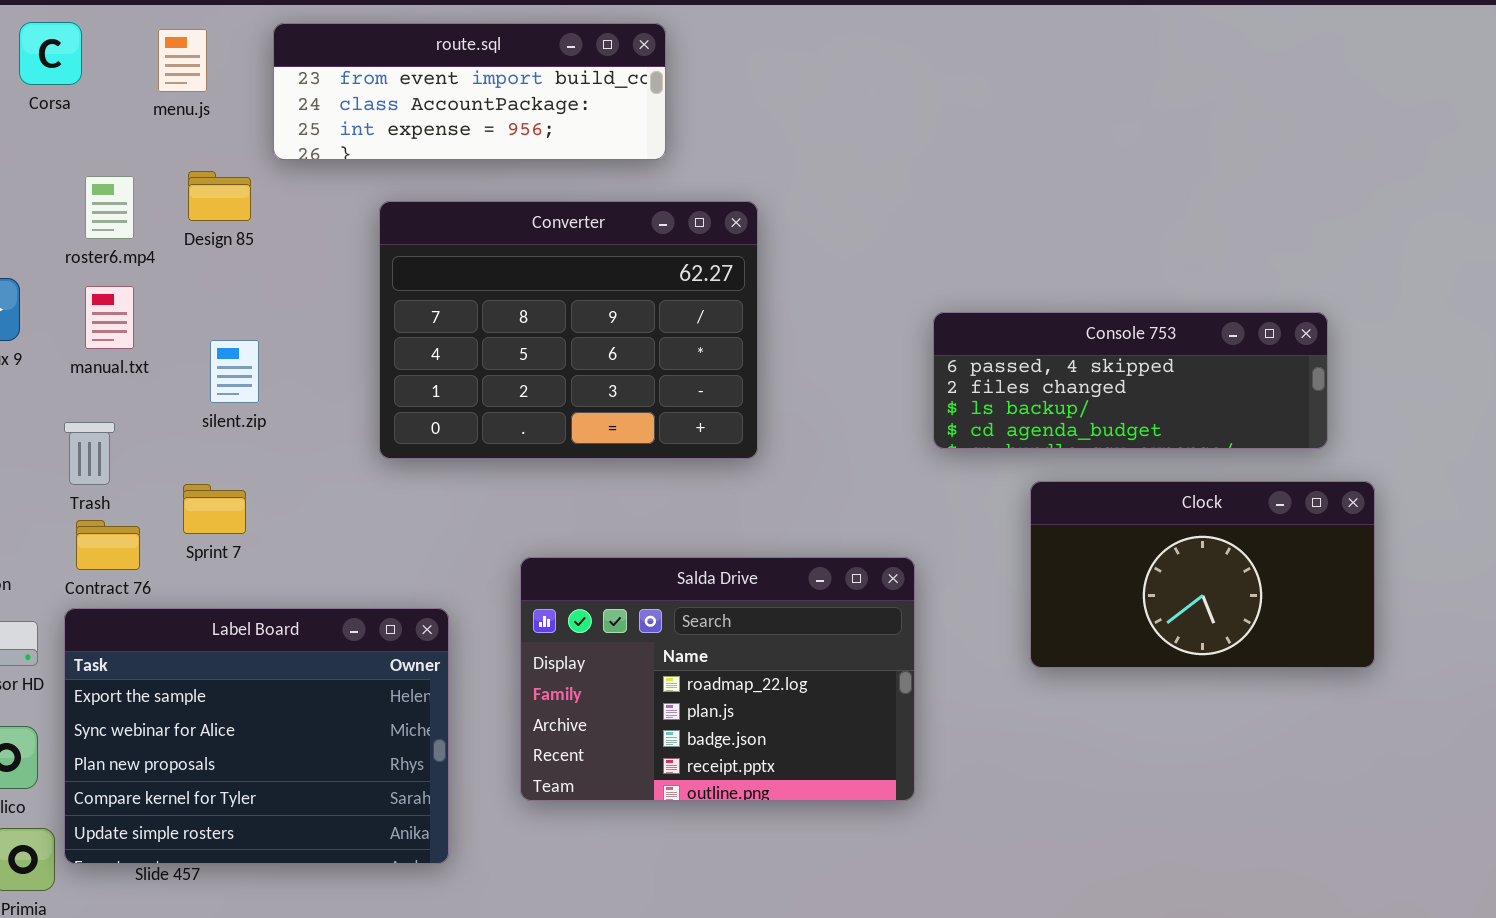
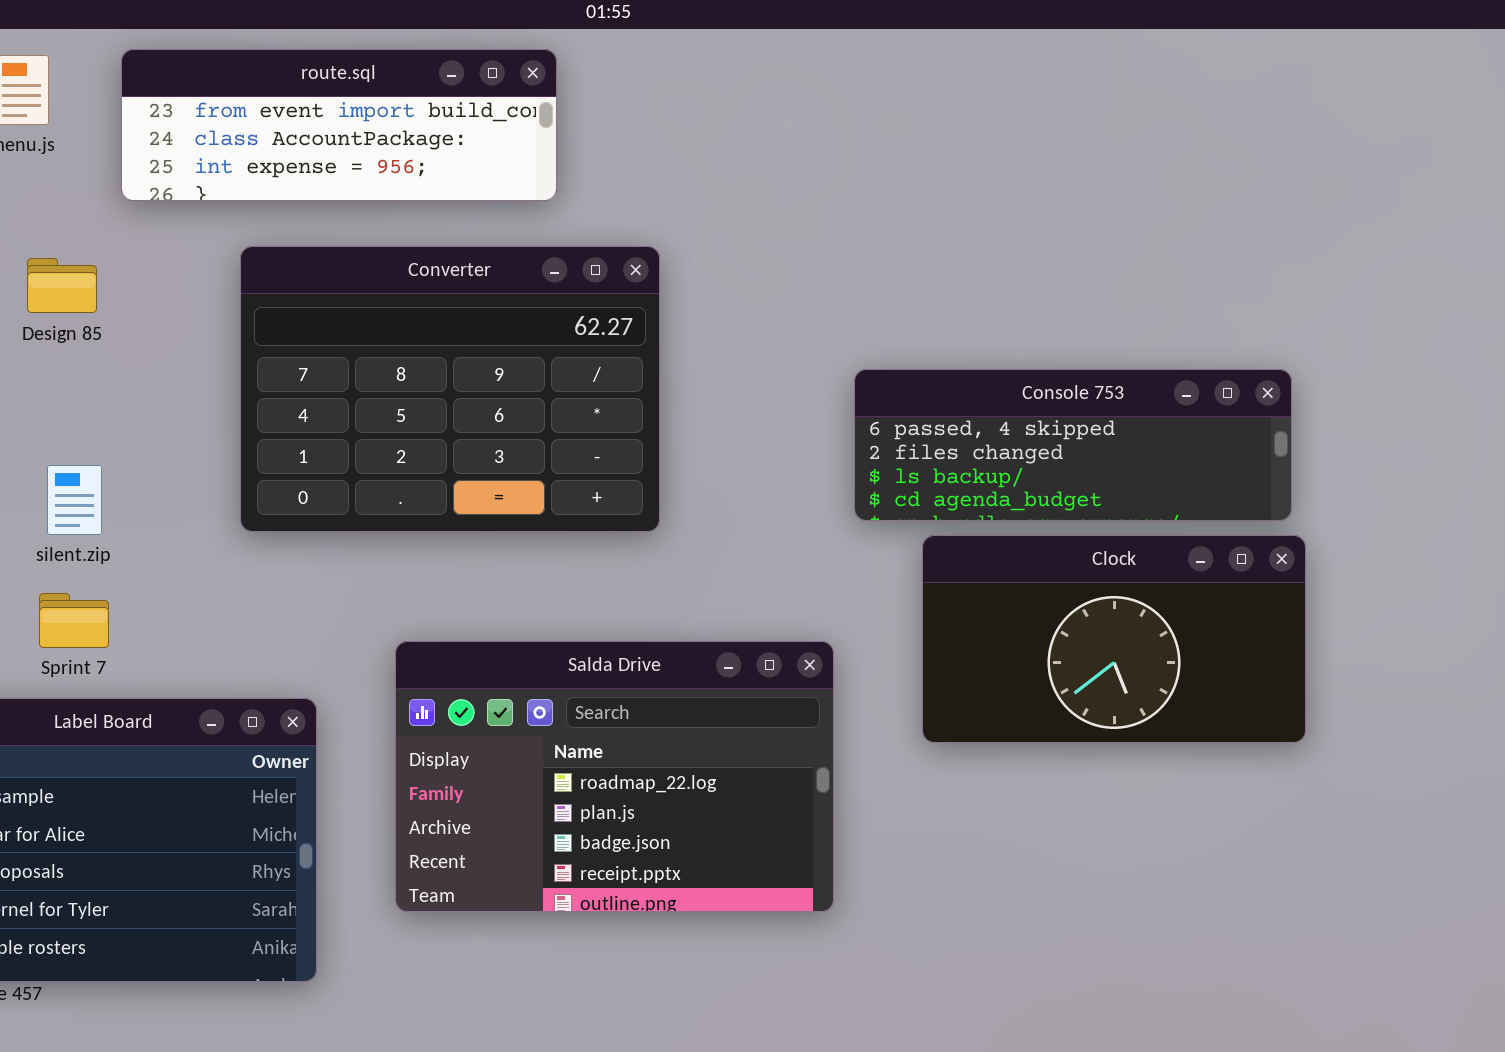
Design 85: [188,171,251,221] -> [27,258,97,313], moved
silent.zip: [210,340,259,403] -> [47,465,102,535], moved
Clock: [1030,481,1375,668] -> [922,535,1306,743], moved
Sprint 7: [183,484,246,534] -> [39,593,109,648], moved

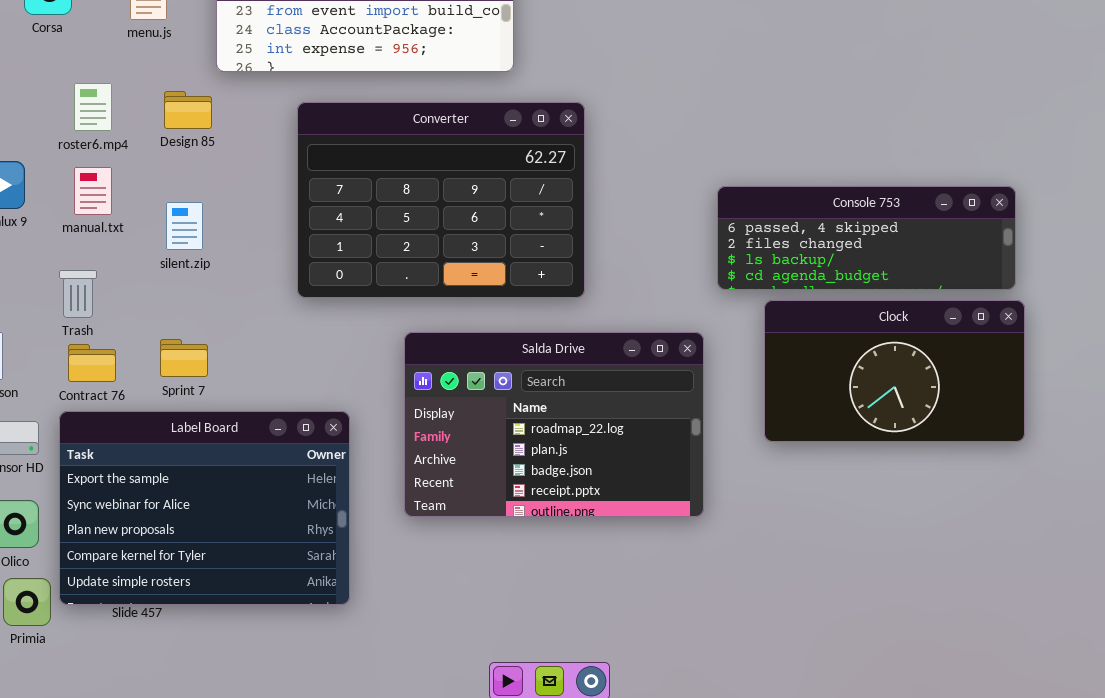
Design 85: [27,258,97,313] -> [164,91,212,129], moved
silent.zip: [47,465,102,535] -> [166,202,203,250], moved
Salda Drive: [395,641,834,912] -> [404,332,704,517], moved

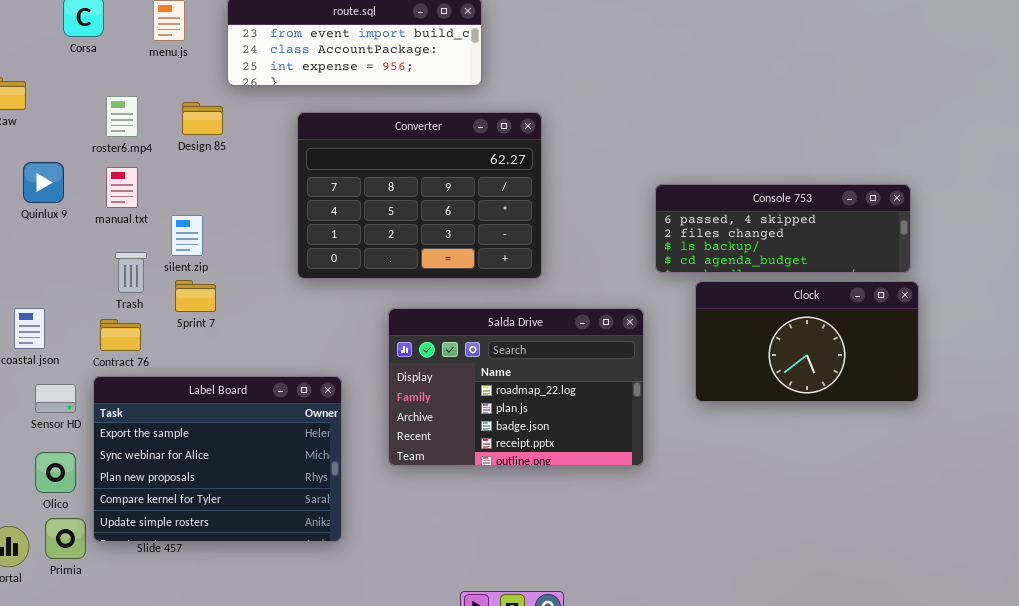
silent.zip: [166,202,203,250] -> [171,215,203,256], moved
Trash: [59,270,97,318] -> [115,252,147,293], moved
Sprint 7: [160,339,208,377] -> [175,280,216,312], moved

